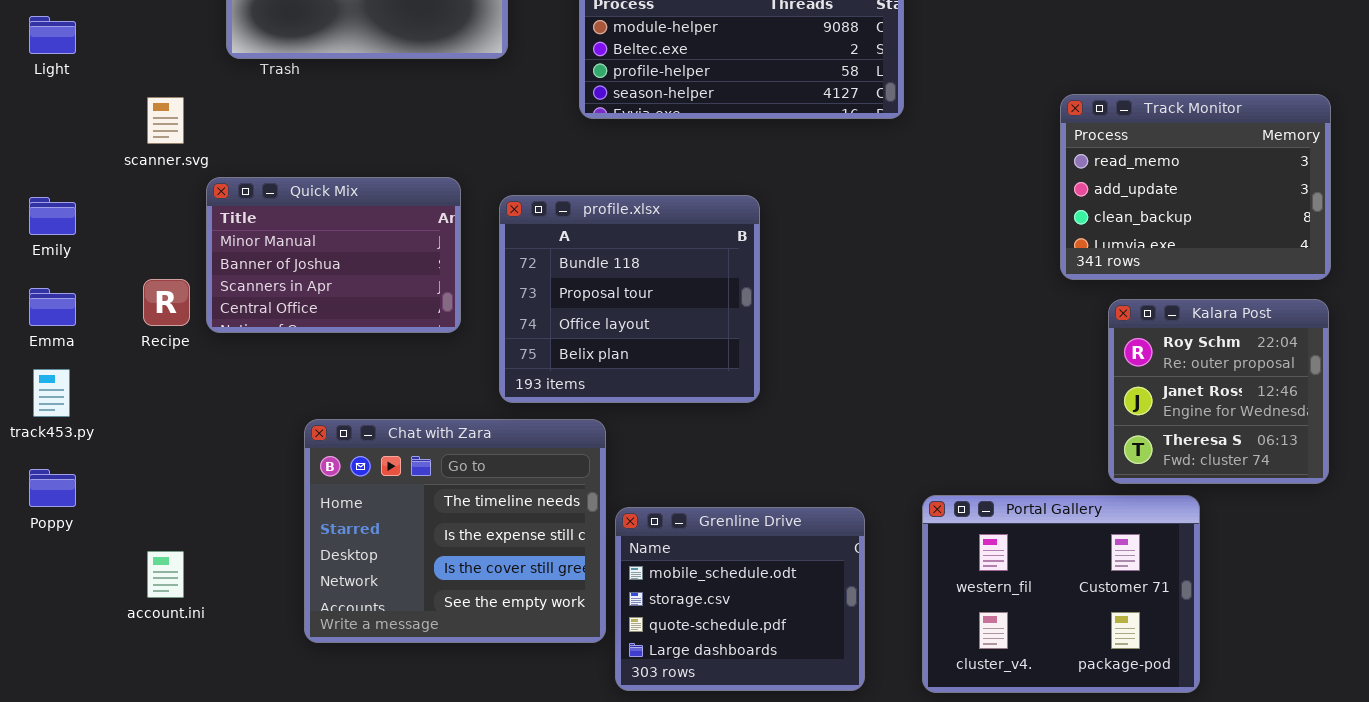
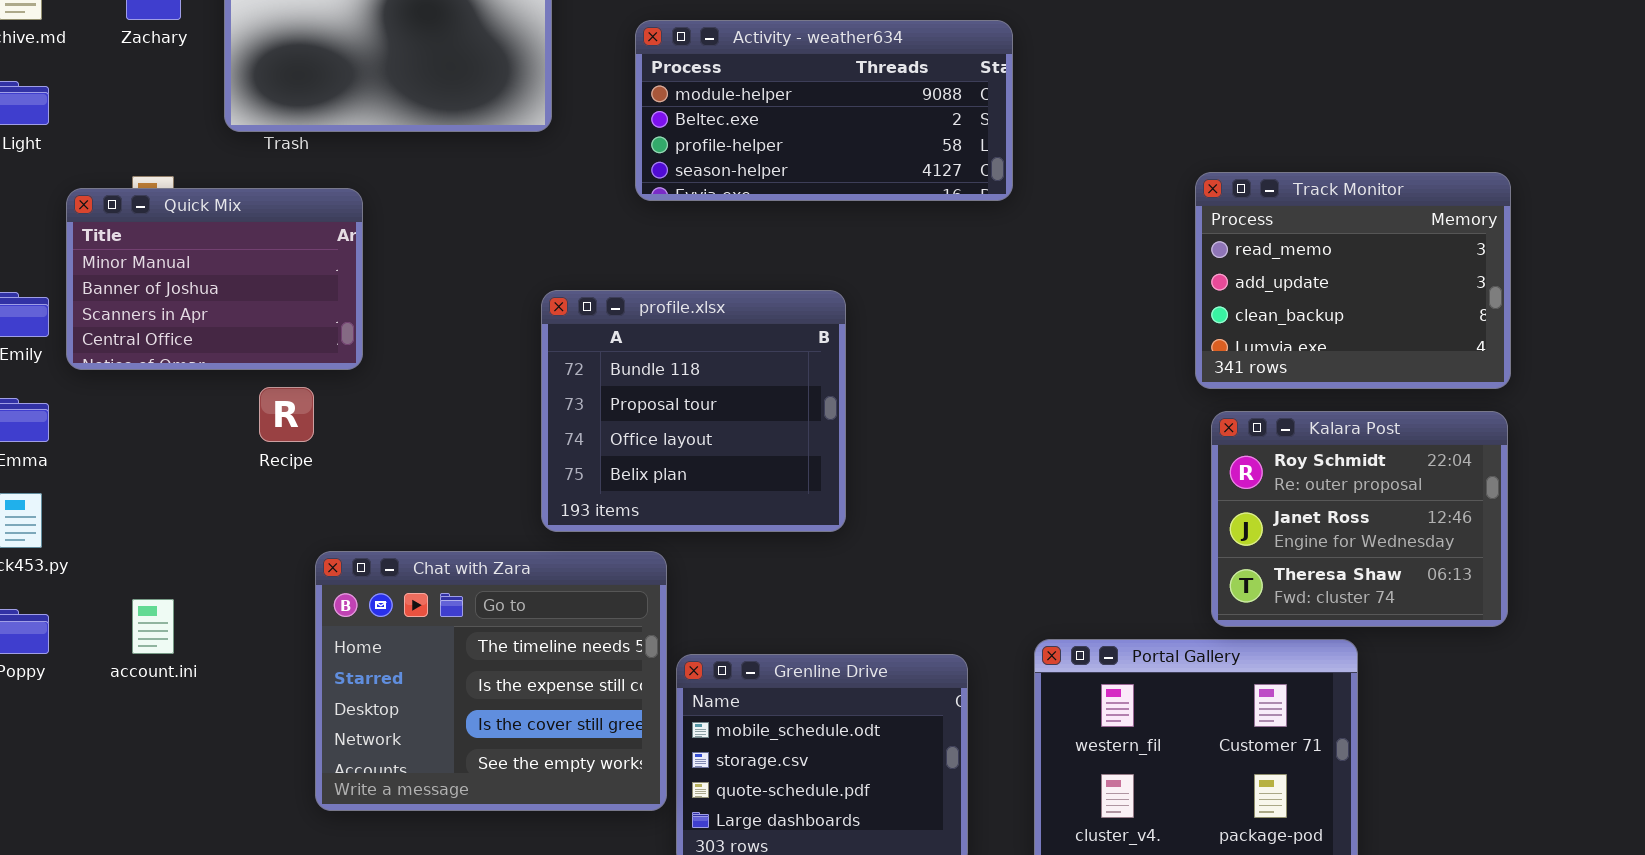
Quick Mix: [206,177,461,333] -> [66,188,363,370], moved
Recipe: [143,279,190,326] -> [259,387,314,442], moved
Kalara Post: [1108,299,1329,484] -> [1211,411,1508,627], resized
account.ini: [147,551,184,598] -> [132,599,174,654], moved

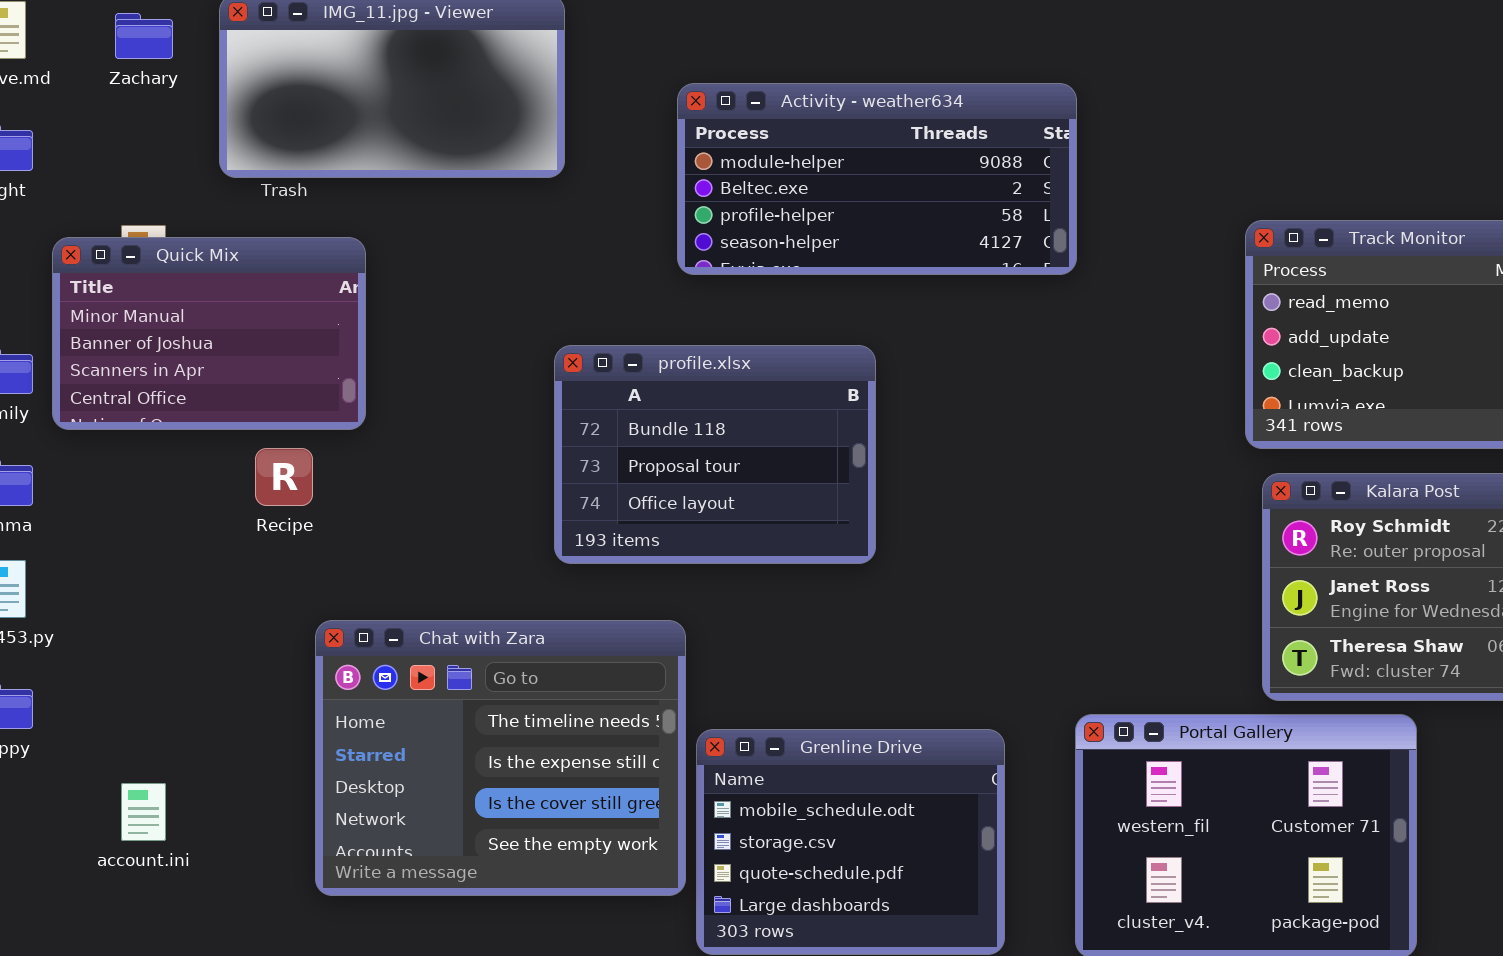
Activity - weather634: [635,20,1013,201] -> [677,83,1077,275], moved
profile.xlsx: [541,290,846,532] -> [554,345,876,564], resized
account.ini: [132,599,174,654] -> [121,783,166,841], moved

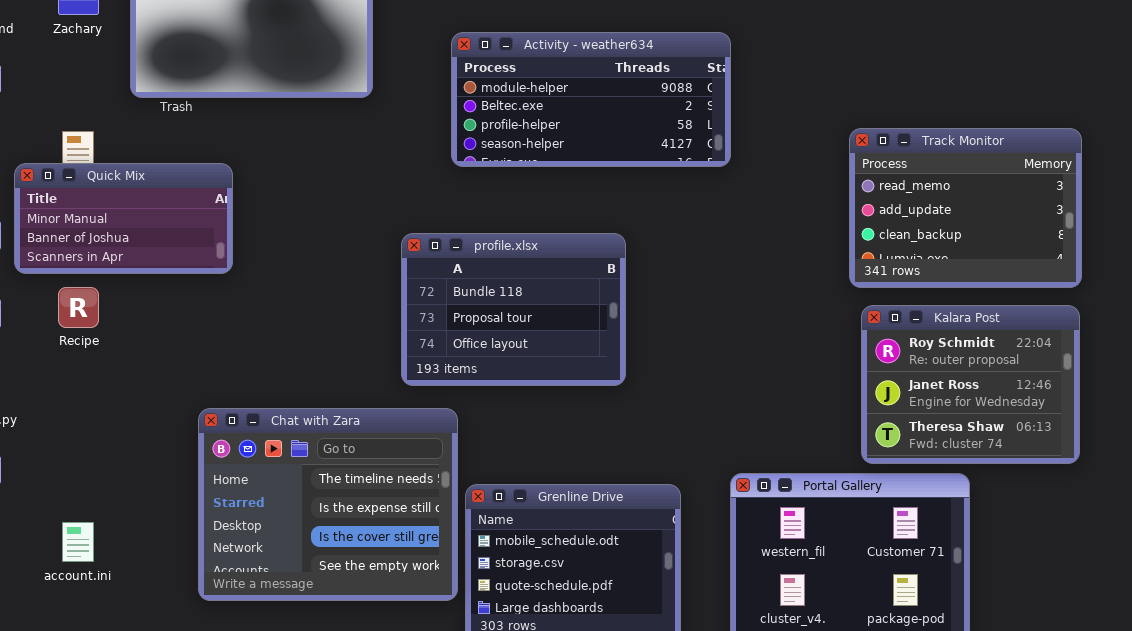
Quick Mix: [52,237,366,430] -> [14,163,233,274], resized
profile.xlsx: [554,345,876,564] -> [401,233,626,386], moved
Recipe: [255,448,313,506] -> [58,287,99,328], moved

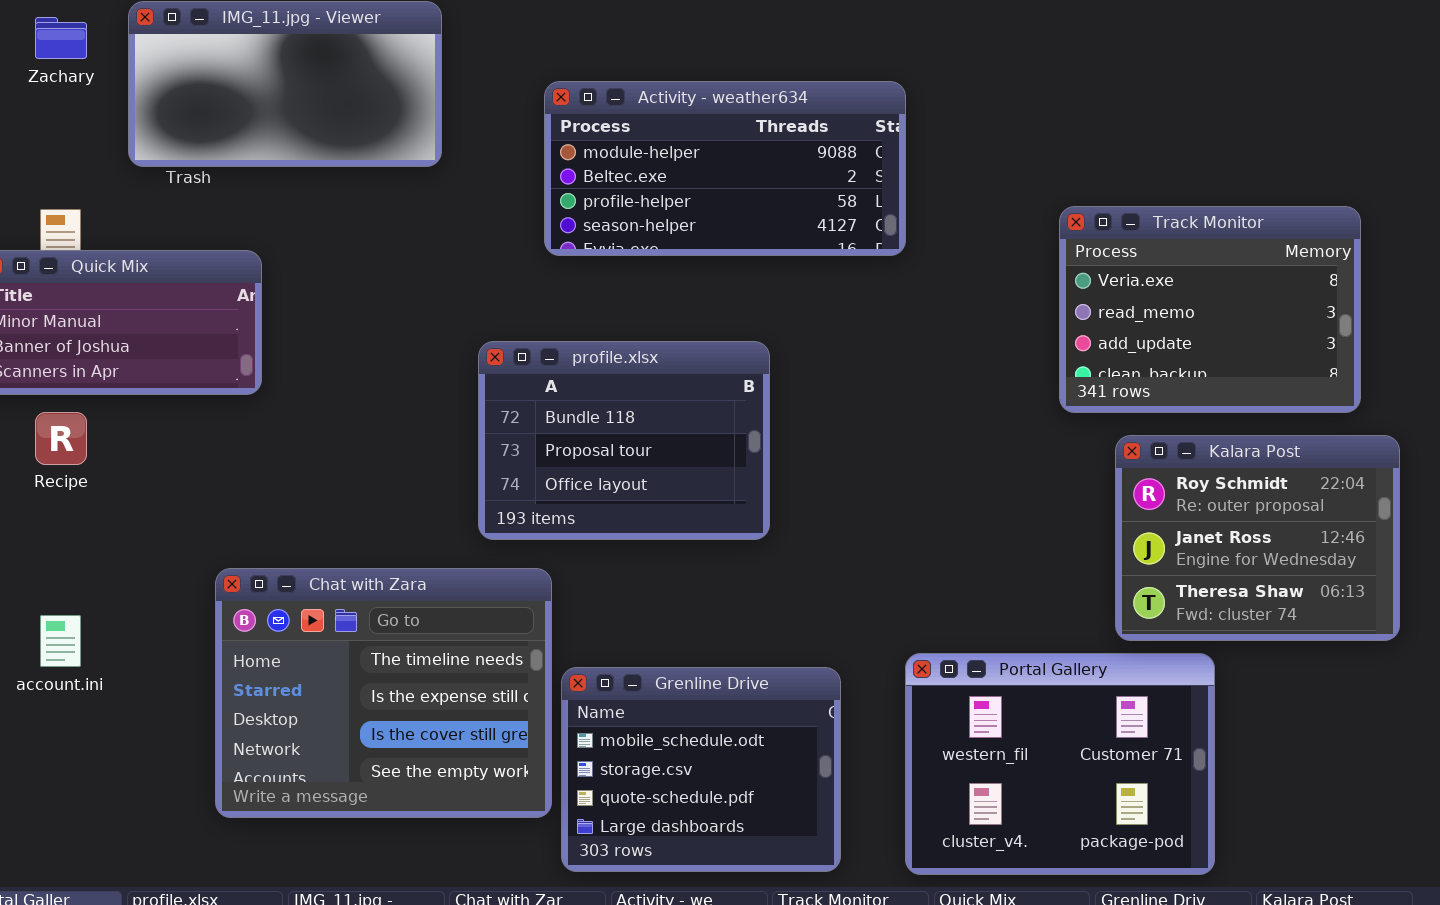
Track Monitor: [849,128,1082,288] -> [1059,206,1361,413], scrolled up 1 row
Kalara Post: [861,305,1080,464] -> [1115,435,1400,641], moved
account.ini: [62,522,94,562] -> [40,615,81,667], moved

